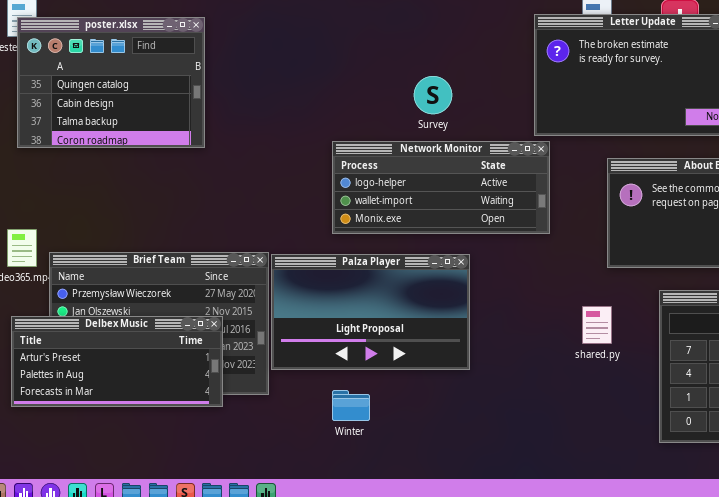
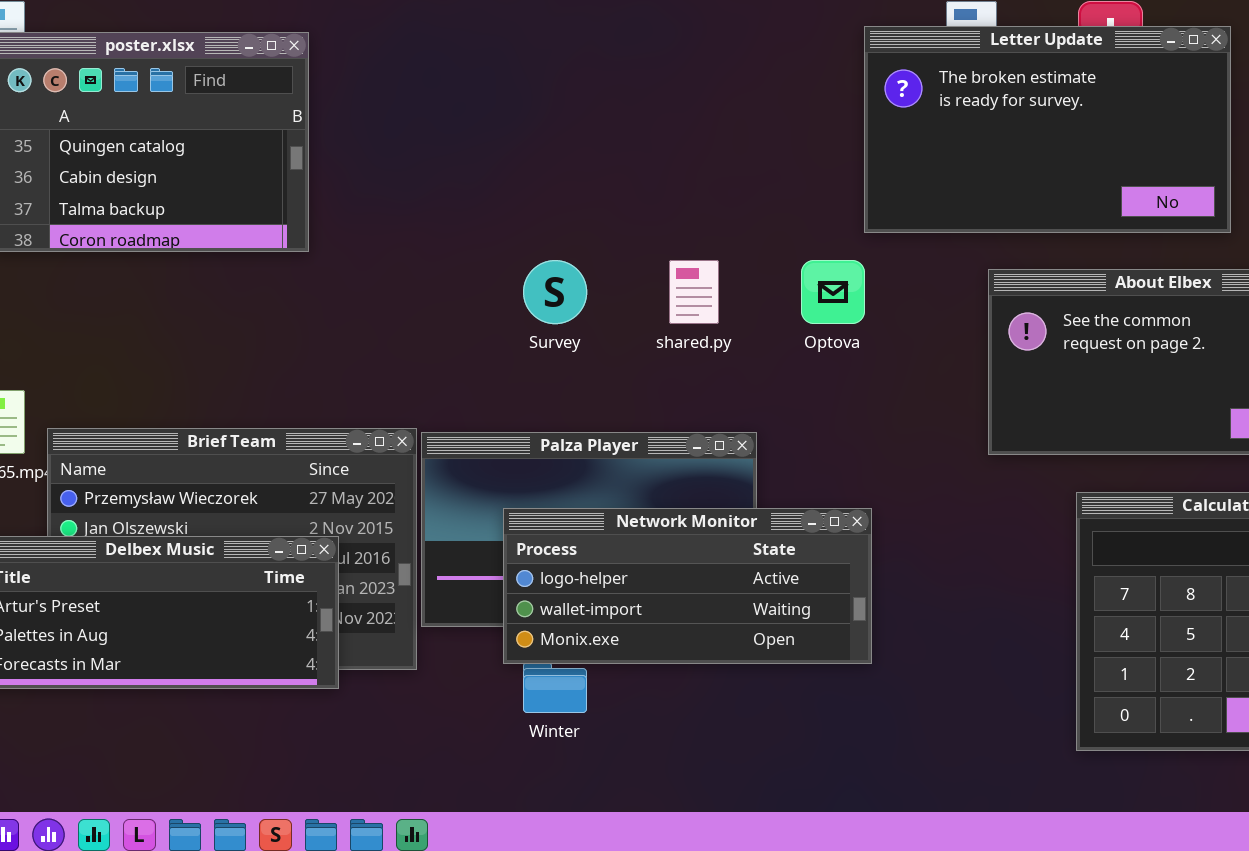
Survey: [414,76,452,114] -> [523,260,587,324], moved
Network Monitor: [332,141,550,234] -> [503,508,872,664], moved
shared.py: [582,306,612,344] -> [669,260,719,324], moved

